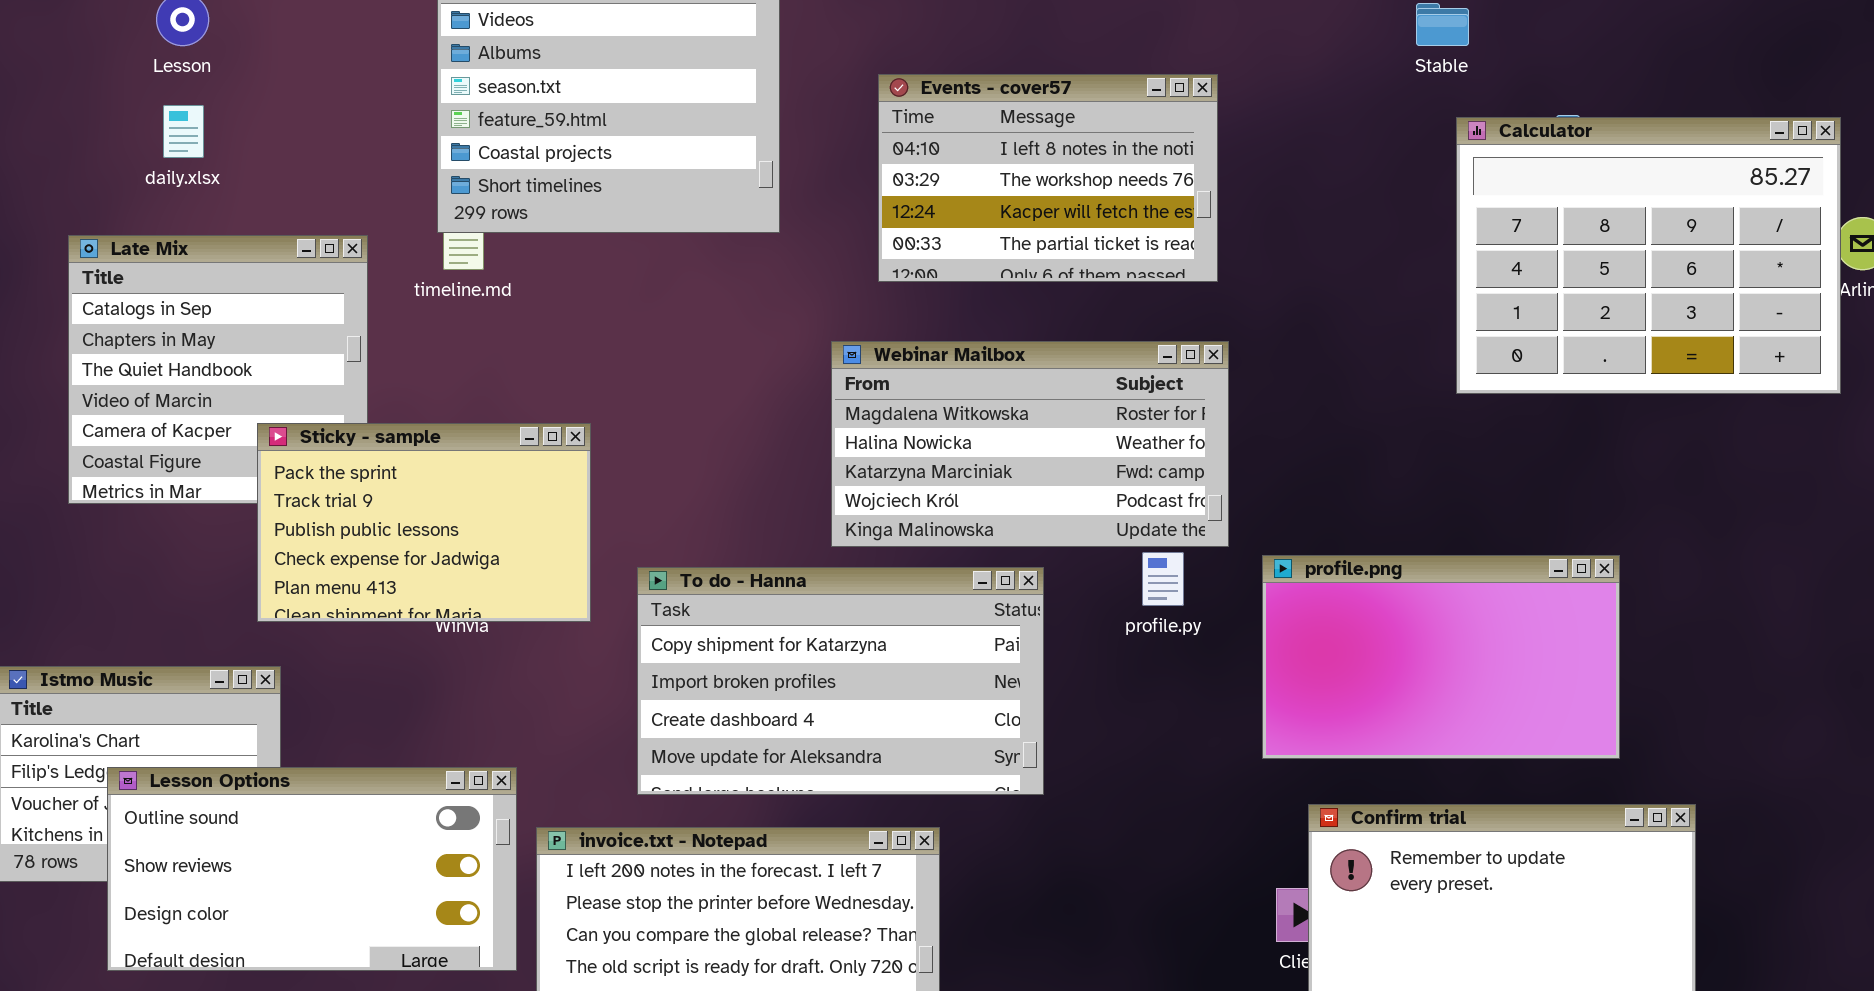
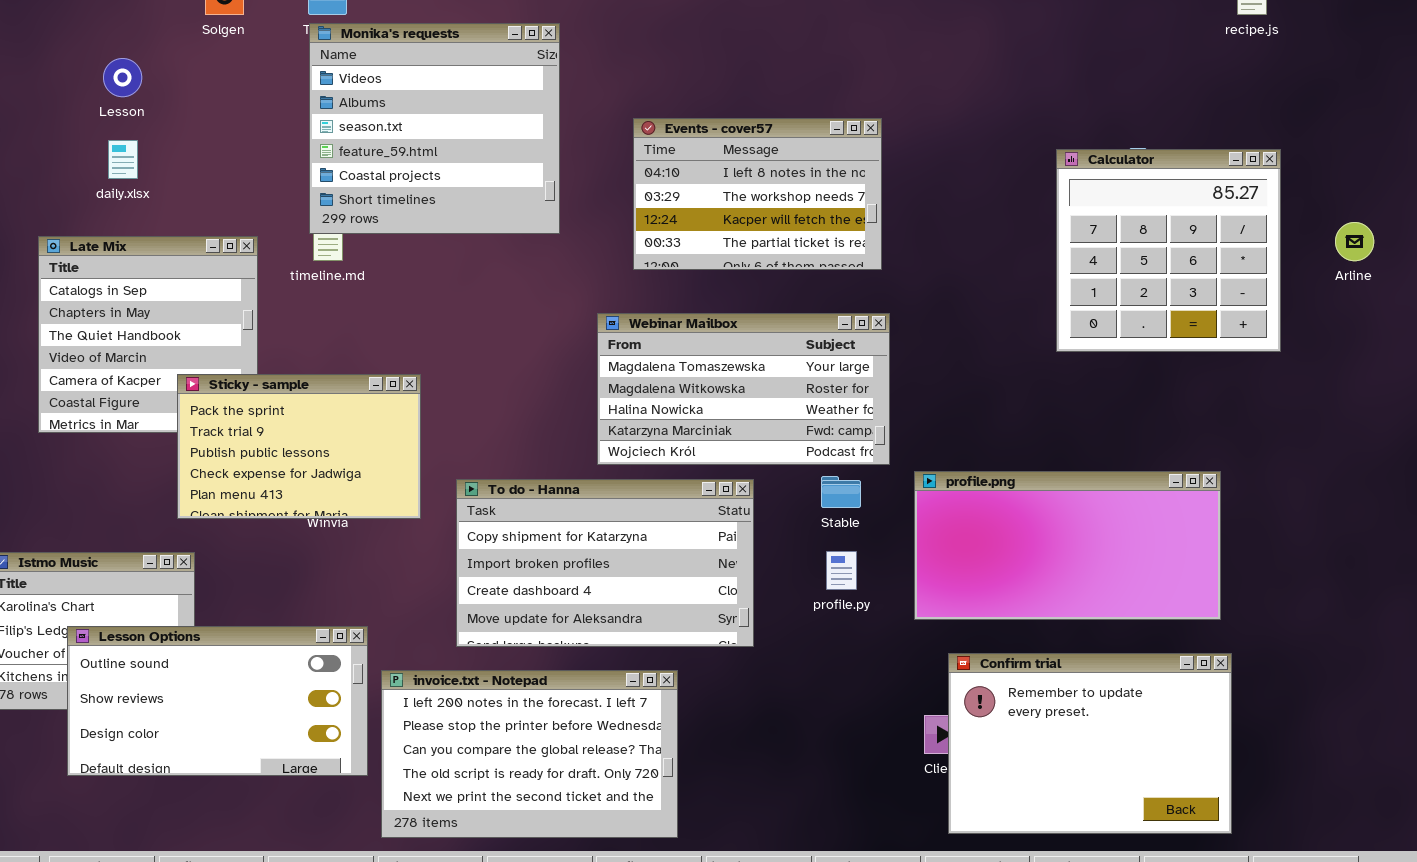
Stable: [1416,3,1469,46] -> [821,476,861,508], moved
Calculator: [1456,117,1841,394] -> [1056,149,1281,352], resized
Webinar Mailbox: [831,341,1229,547] -> [597,313,890,465], scrolled up 1 row
profile.py: [1142,552,1184,606] -> [826,551,857,590], moved
profile.png: [1262,555,1620,759] -> [914,471,1221,620], resized

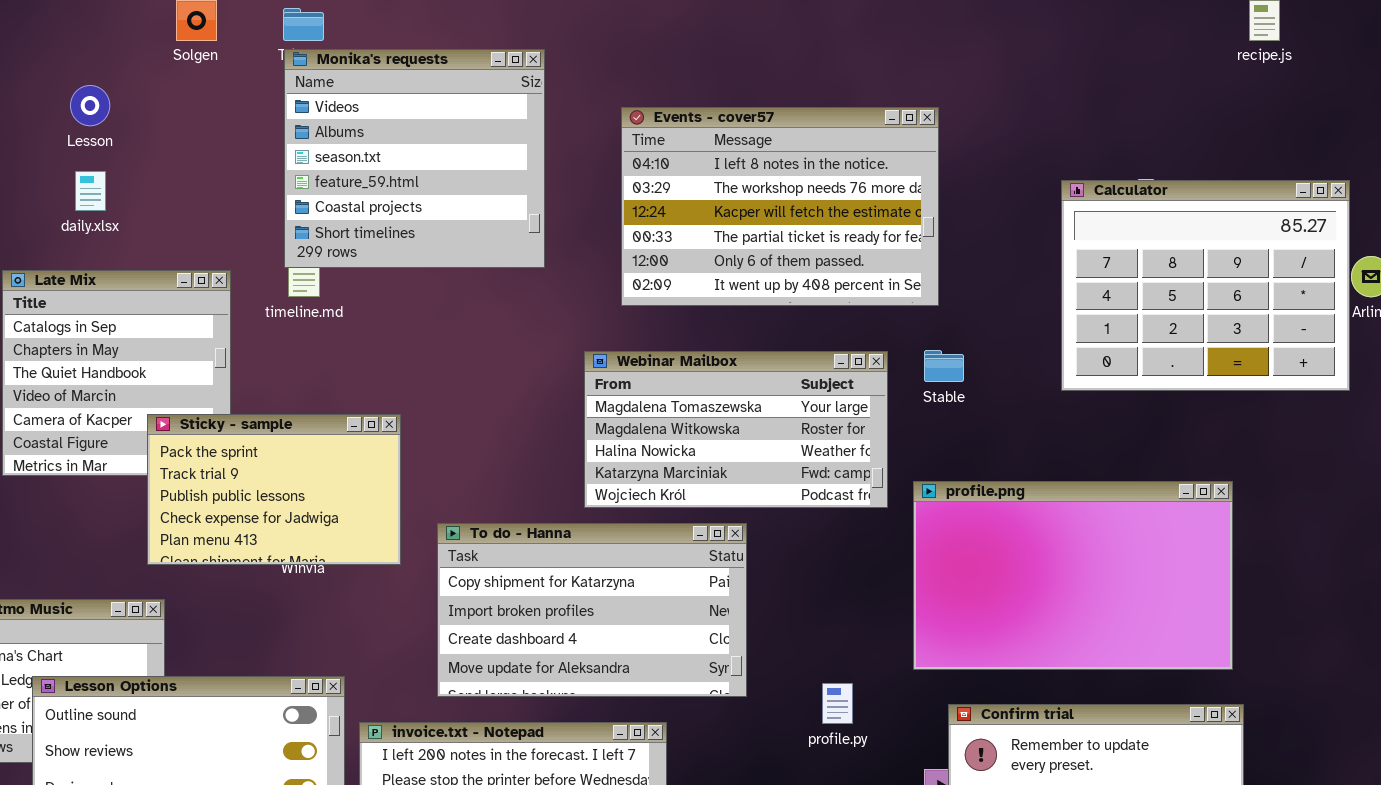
Events - cover57: [633,118,882,270] -> [621,107,939,306], resized
Calculator: [1056,149,1281,352] -> [1061,180,1350,391], resized
profile.png: [914,471,1221,620] -> [913,481,1233,670], resized
Stable: [821,476,861,508] -> [924,350,964,382], moved
profile.py: [826,551,857,590] -> [822,683,853,724], moved

